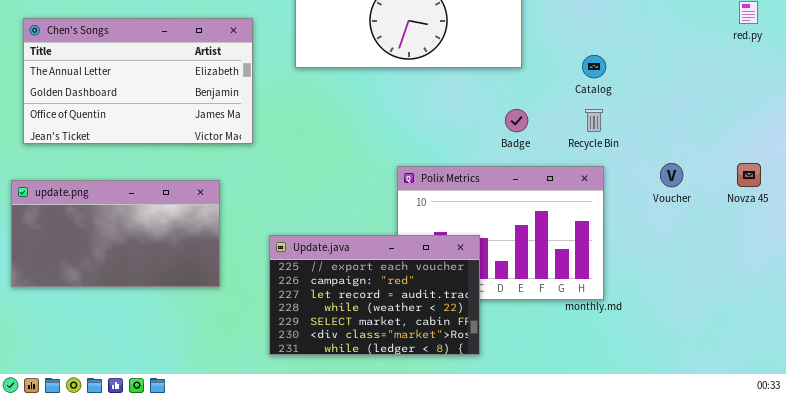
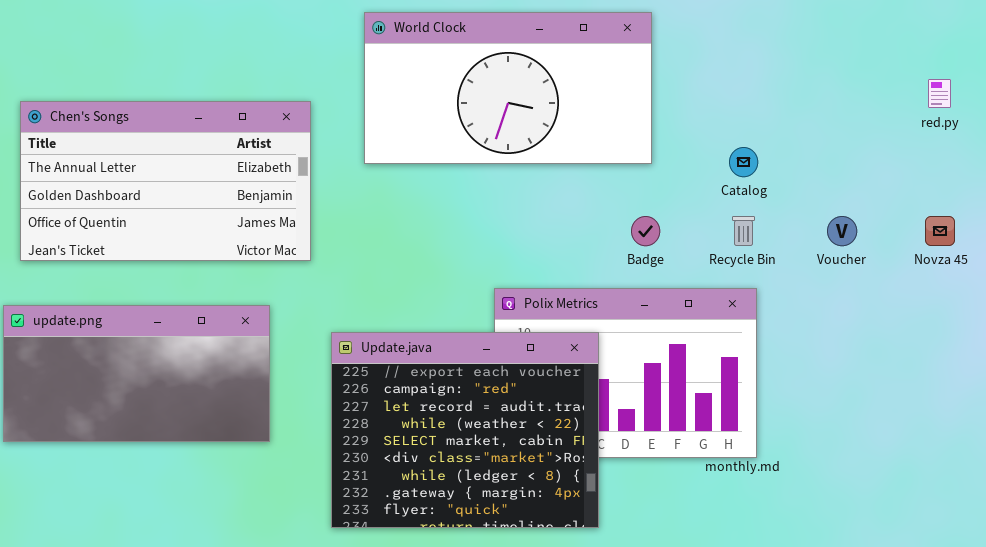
Voucher: [660,163,683,187] -> [827,216,857,246], moved
Novza 45: [737,163,761,187] -> [925,216,955,246], moved
Update.java: [269,235,480,355] -> [331,332,599,528], resized

